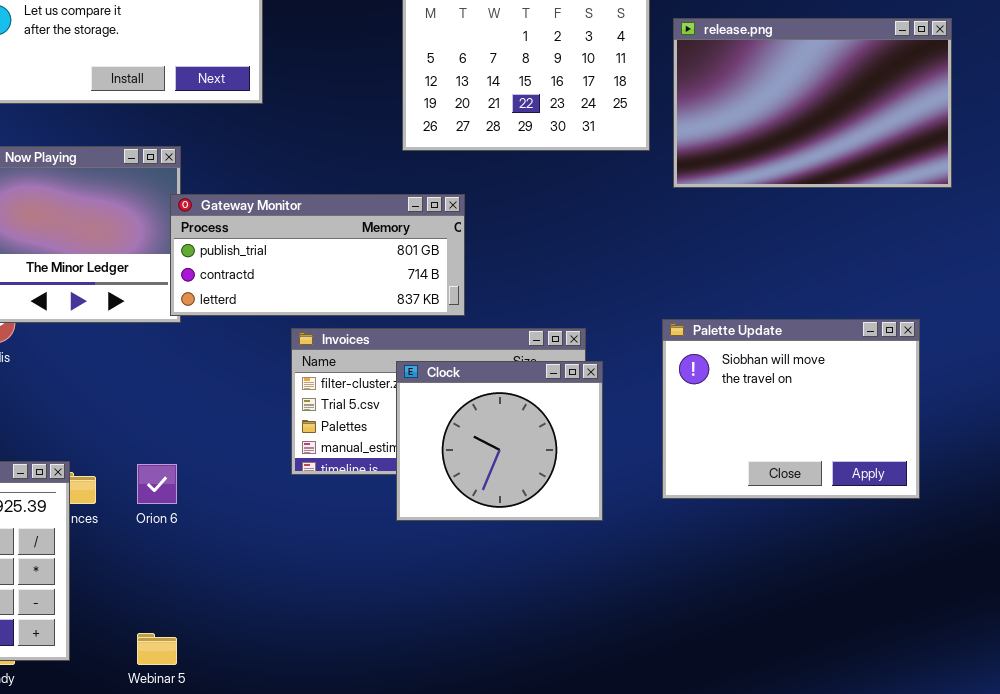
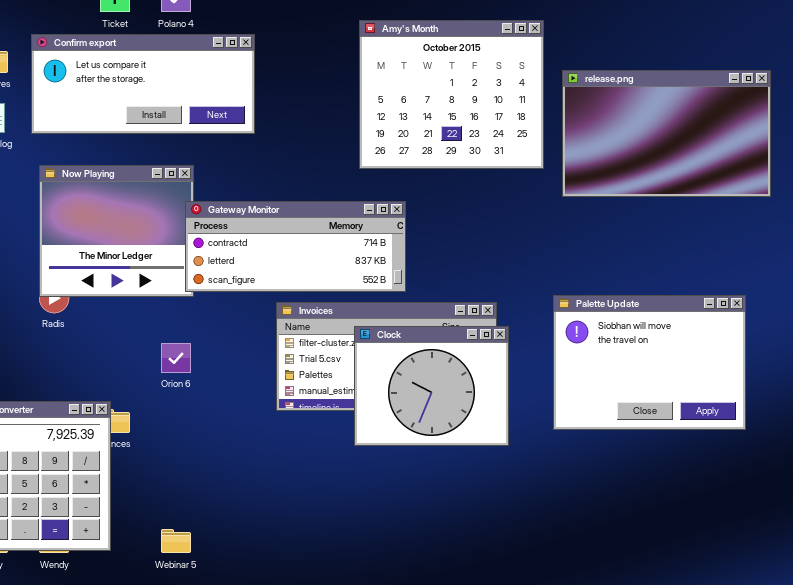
Gateway Monitor: [170,194,465,316] -> [185,201,406,292], scrolled down 1 row
Orion 6: [137,464,177,504] -> [161,343,191,373], moved

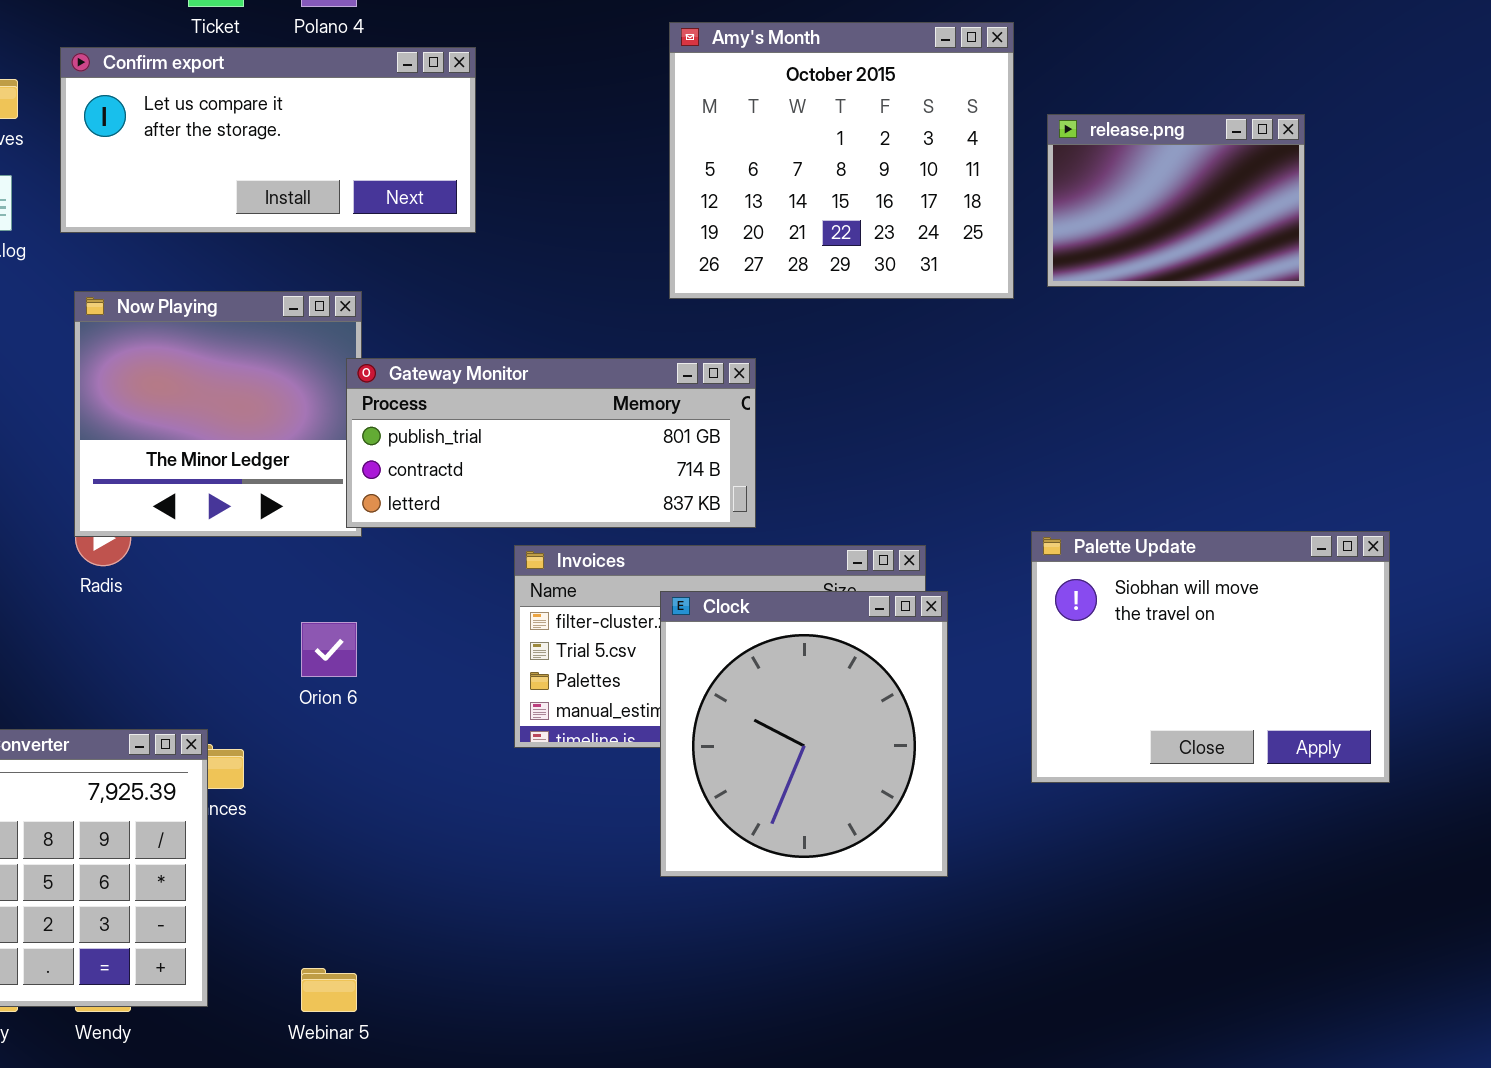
release.png: [562,70,771,197] -> [1047,114,1305,287], resized
Gateway Monitor: [185,201,406,292] -> [346,358,756,528], scrolled up 1 row
Clock: [354,326,509,446] -> [660,591,948,877], resized

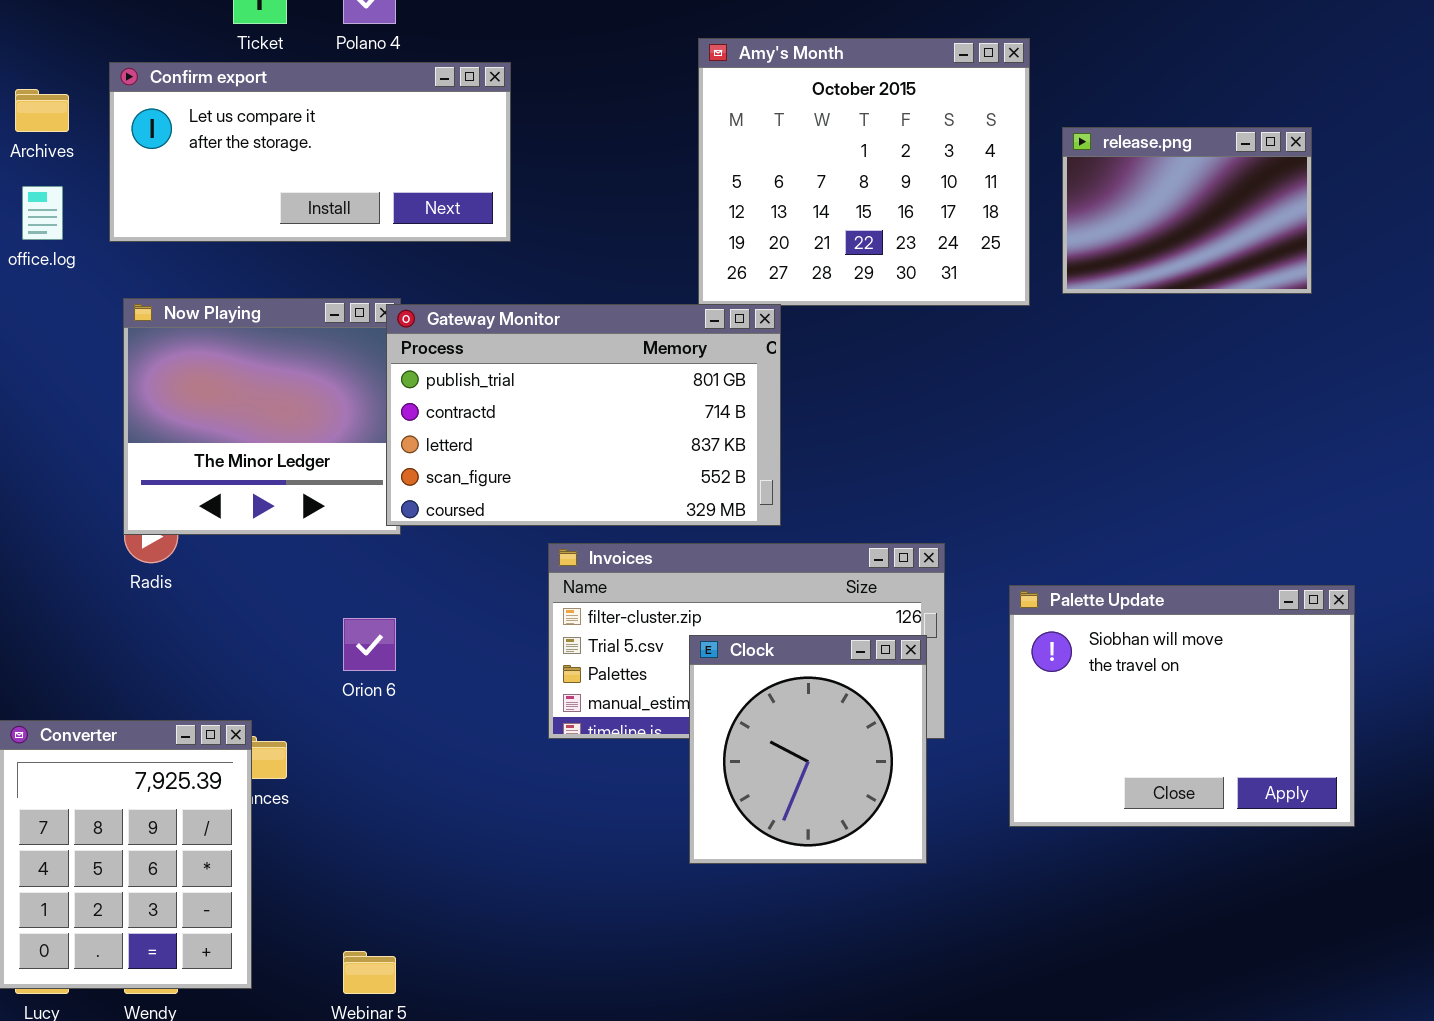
Gateway Monitor: [346,358,756,528] -> [386,304,781,526], resized
Palette Update: [1031,531,1390,783] -> [1009,585,1355,827], moved
Clock: [660,591,948,877] -> [689,635,927,864], resized

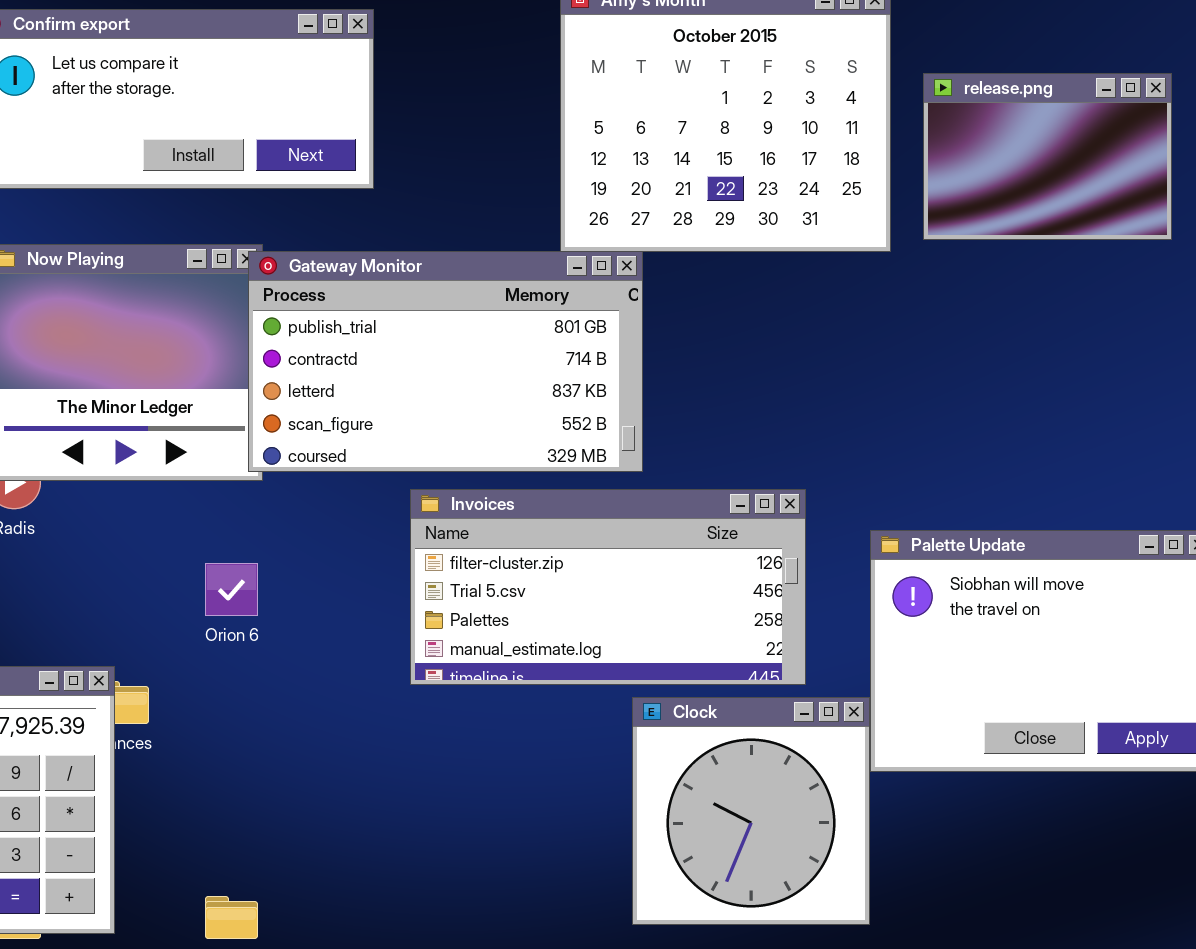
Clock: [689,635,927,864] -> [632,697,870,925], moved

